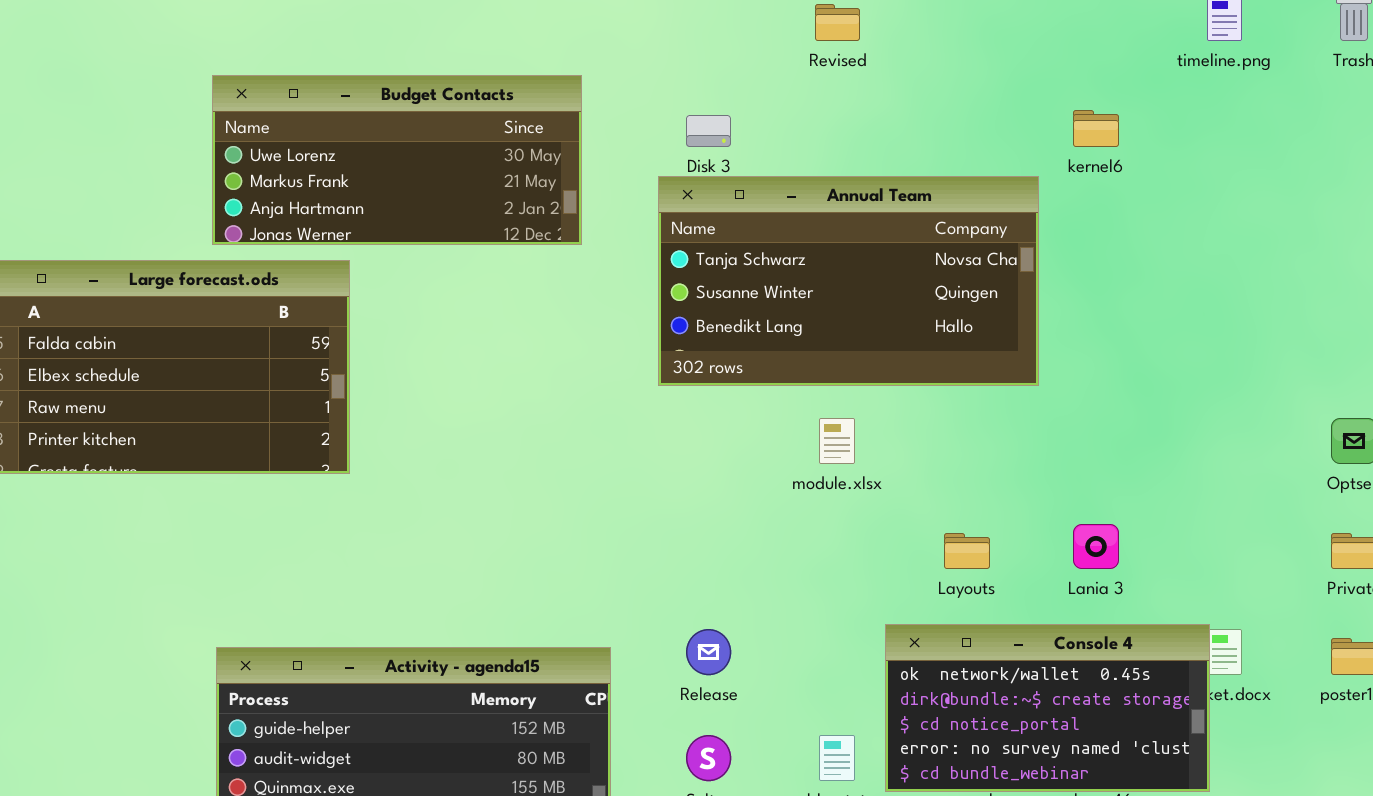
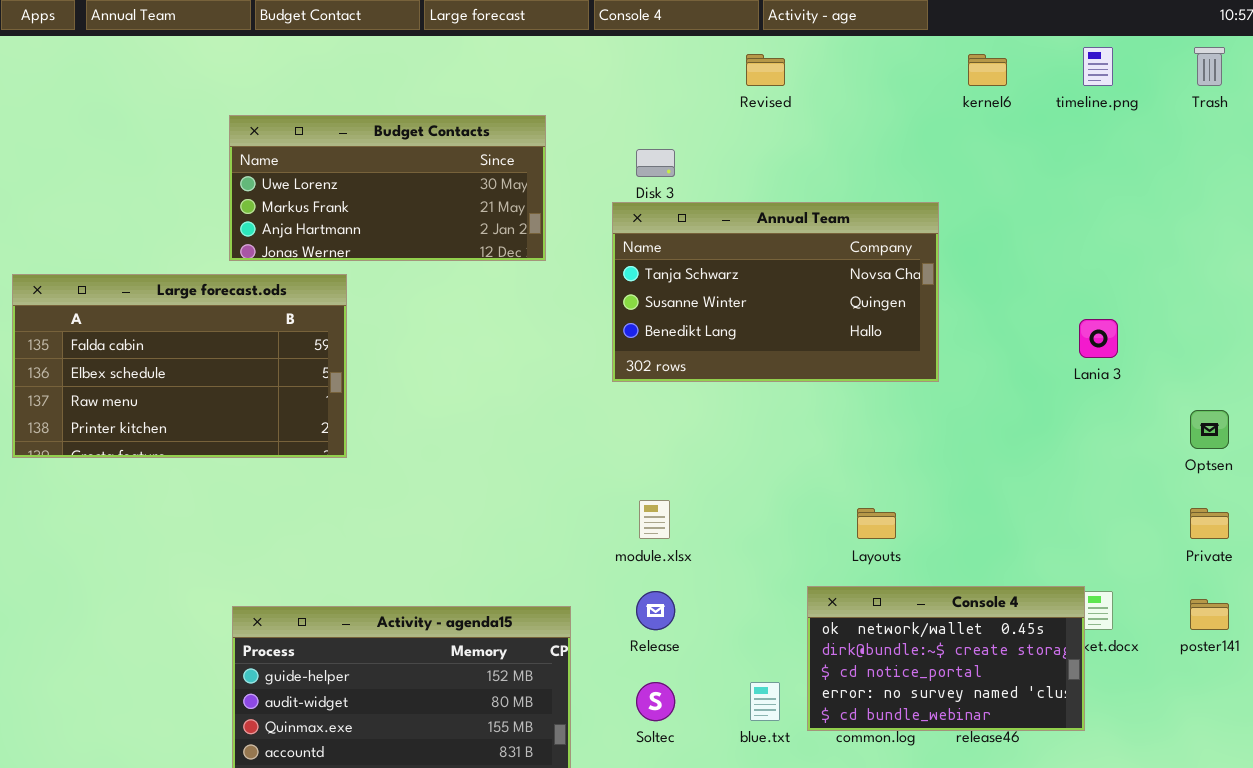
kernel6: [1073,110,1119,147] -> [968,54,1007,86], moved
module.xlsx: [819,418,855,464] -> [639,500,670,539], moved
Lania 3: [1073,524,1119,569] -> [1079,319,1118,358], moved

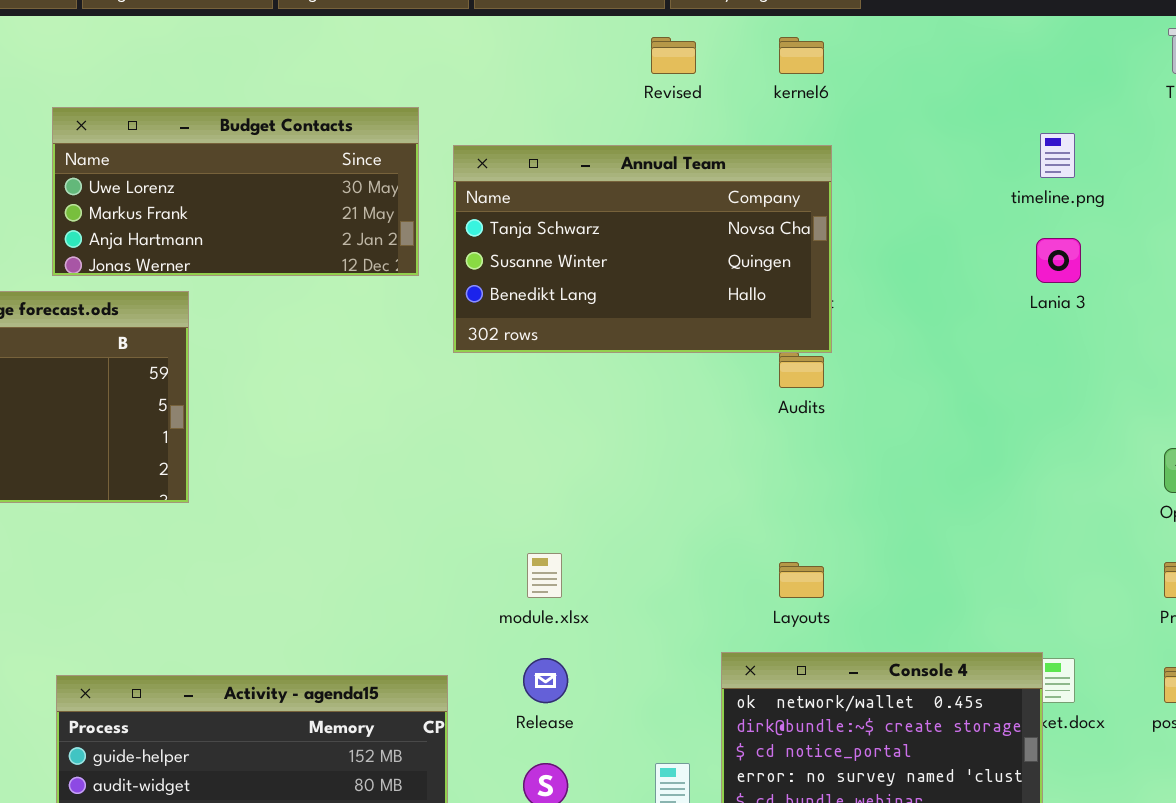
timeline.png: [1083,47,1113,86] -> [1040,133,1075,178], moved
kernel6: [968,54,1007,86] -> [779,37,824,74], moved
Annual Team: [612,202,939,382] -> [453,145,832,353], moved
Lania 3: [1079,319,1118,358] -> [1036,238,1081,283], moved

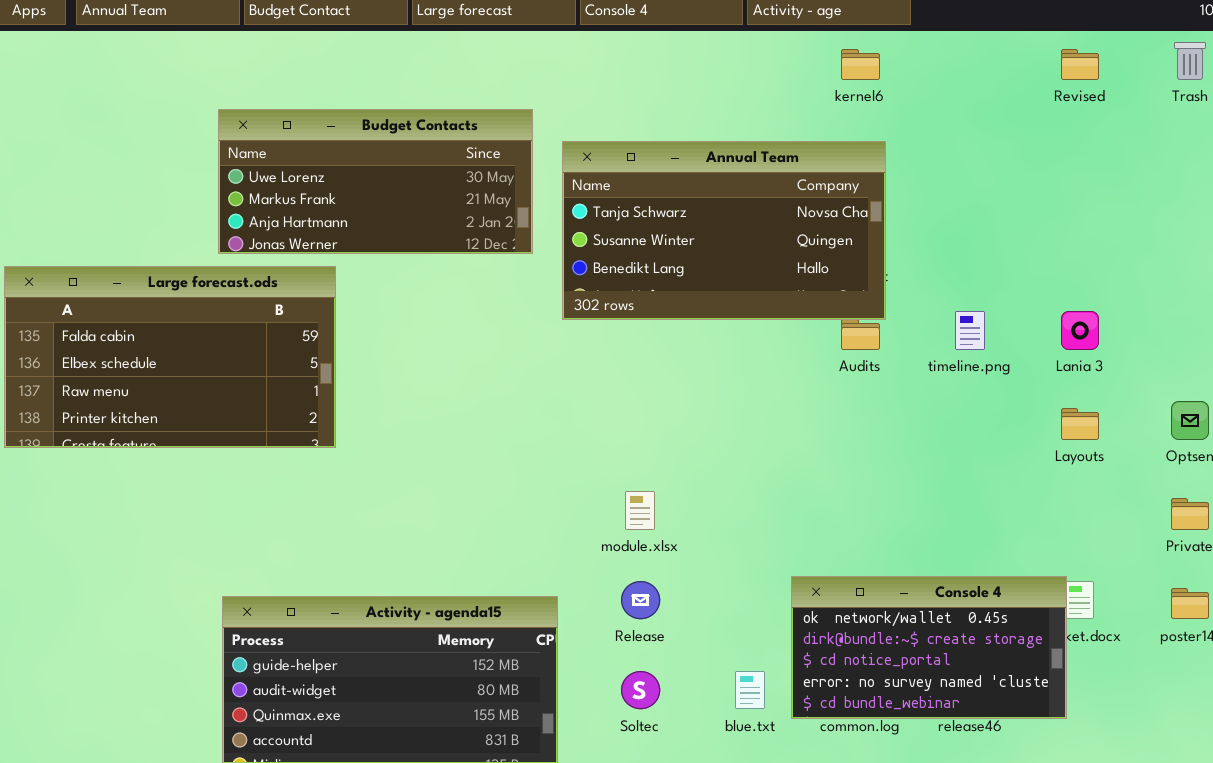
Revised: [651,37,696,74] -> [1061,49,1099,80], moved
timeline.png: [1040,133,1075,178] -> [955,311,985,350], moved
Lania 3: [1036,238,1081,283] -> [1061,311,1099,350], moved
Layouts: [779,562,824,598] -> [1061,408,1099,440], moved

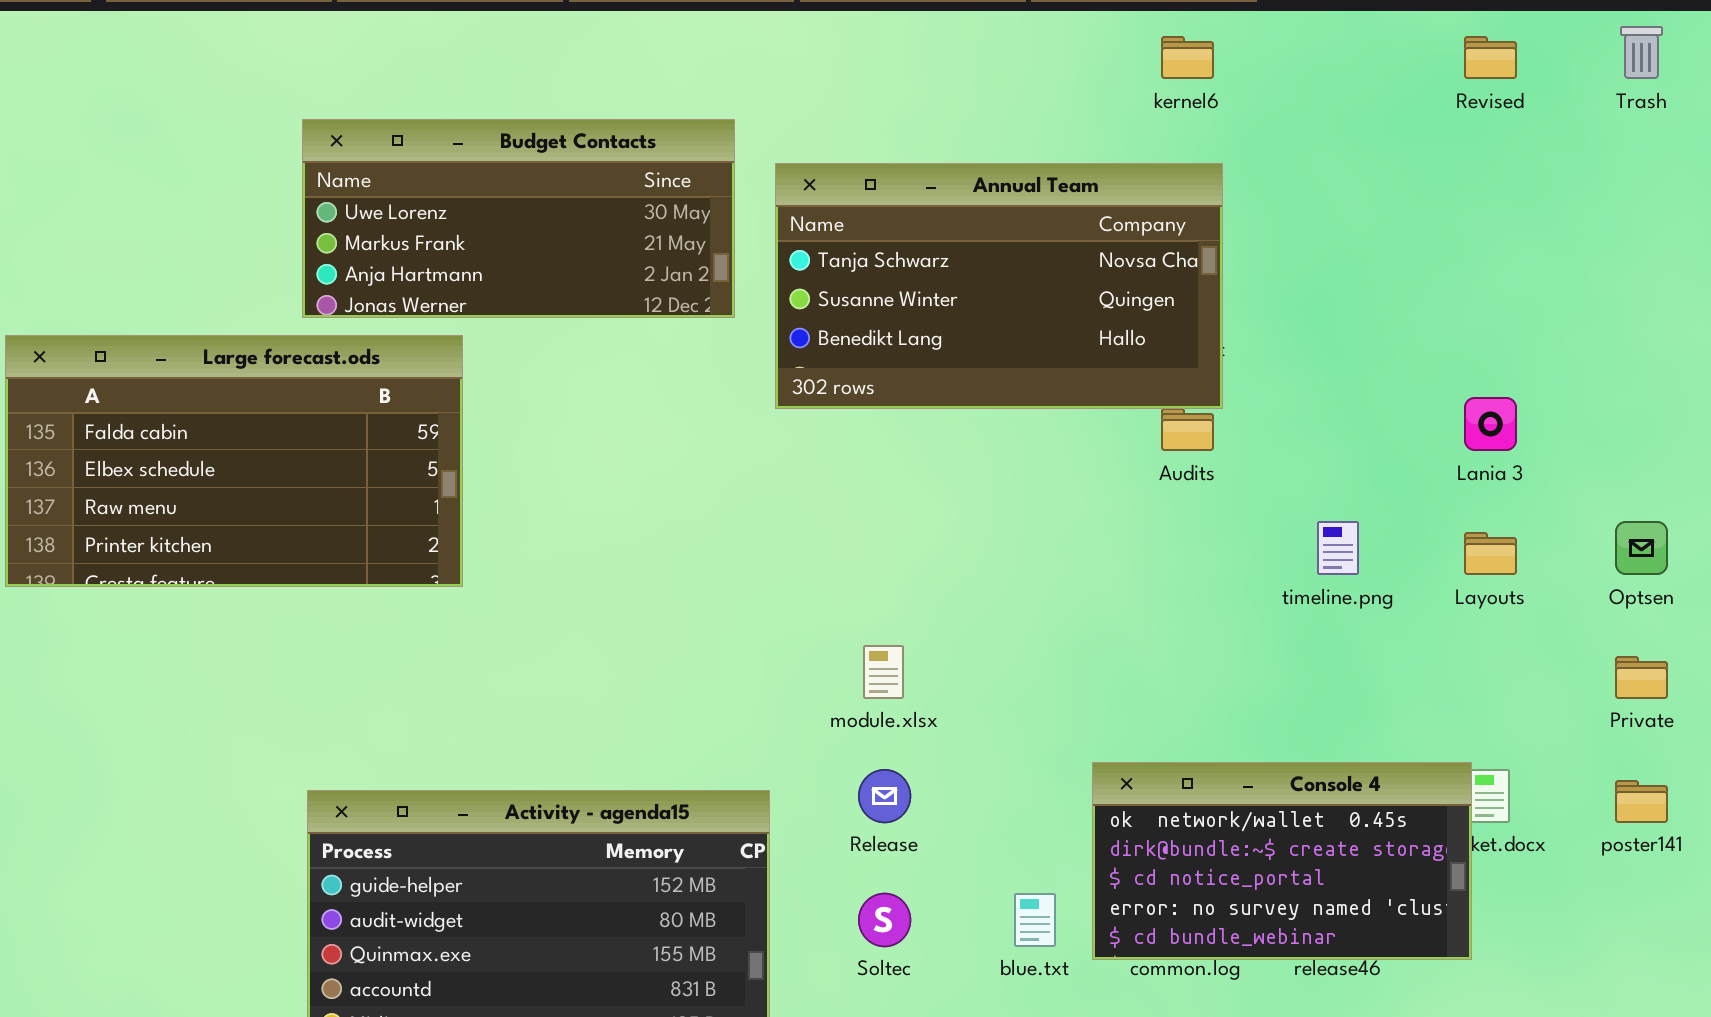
timeline.png: [955,311,985,350] -> [1317,521,1359,575], moved

